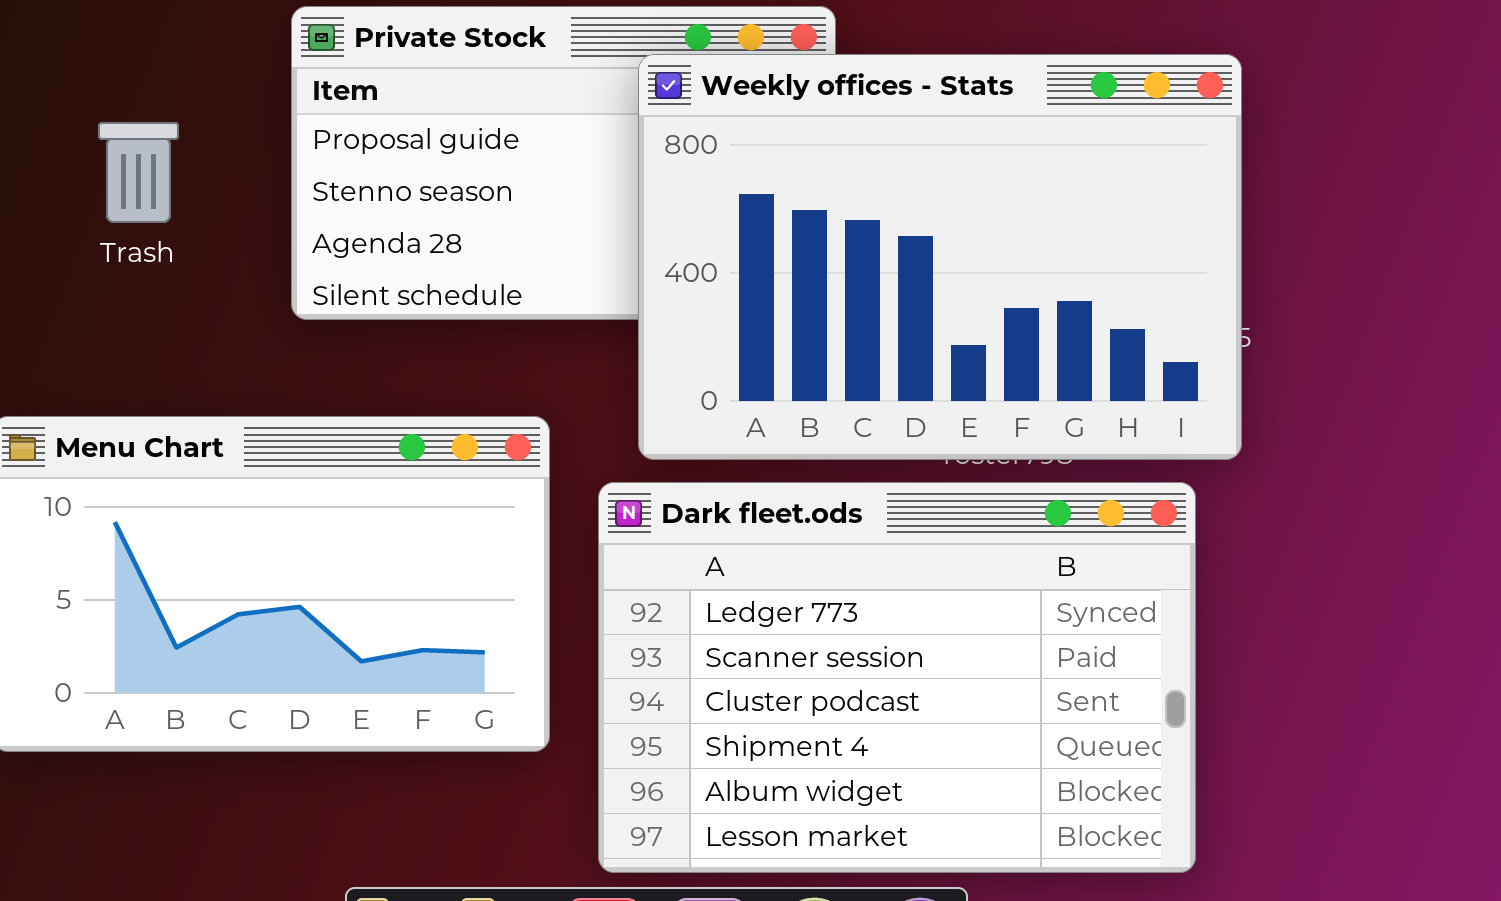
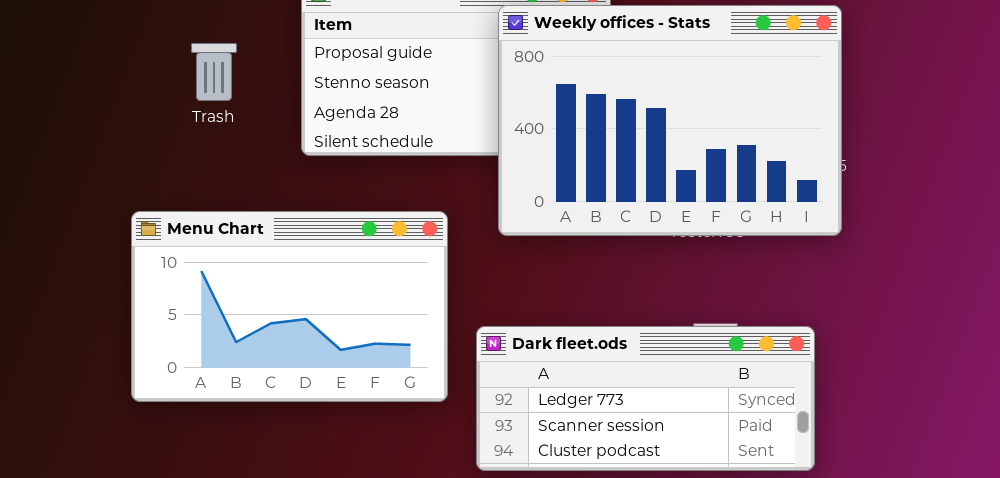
Dark fleet.ods: [598,482,1196,873] -> [476,326,815,471], resized

